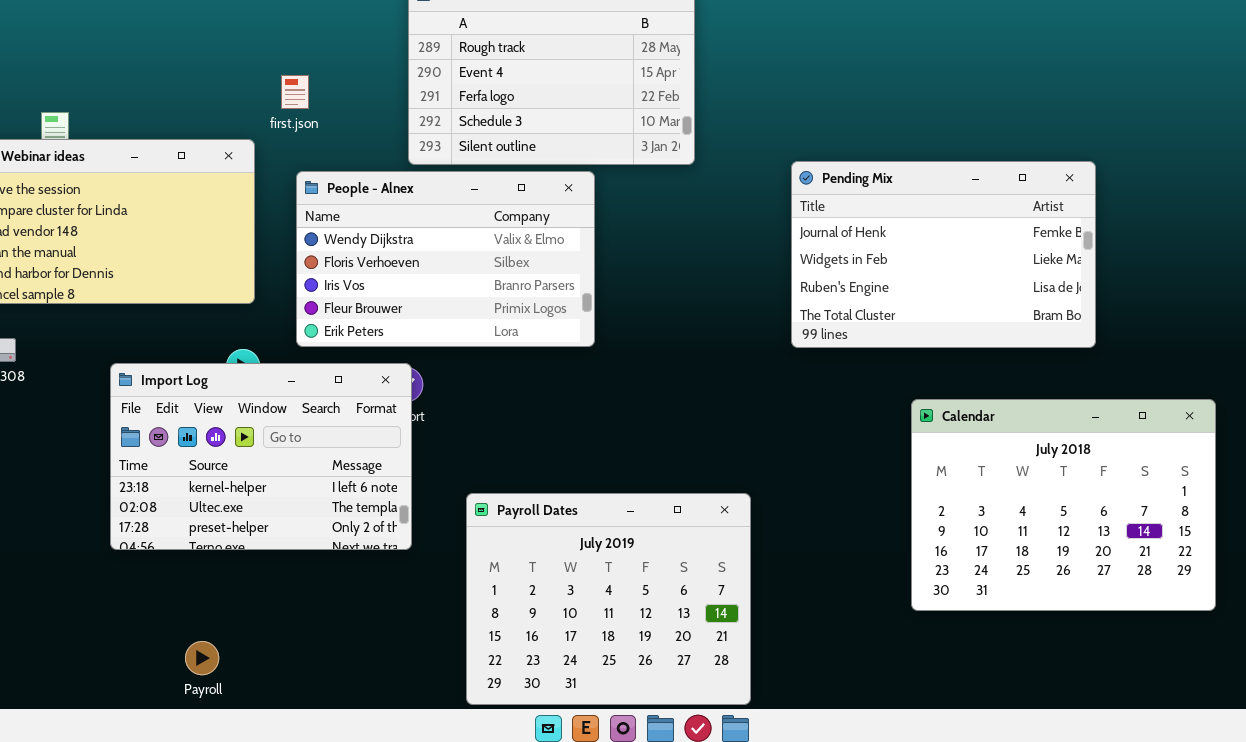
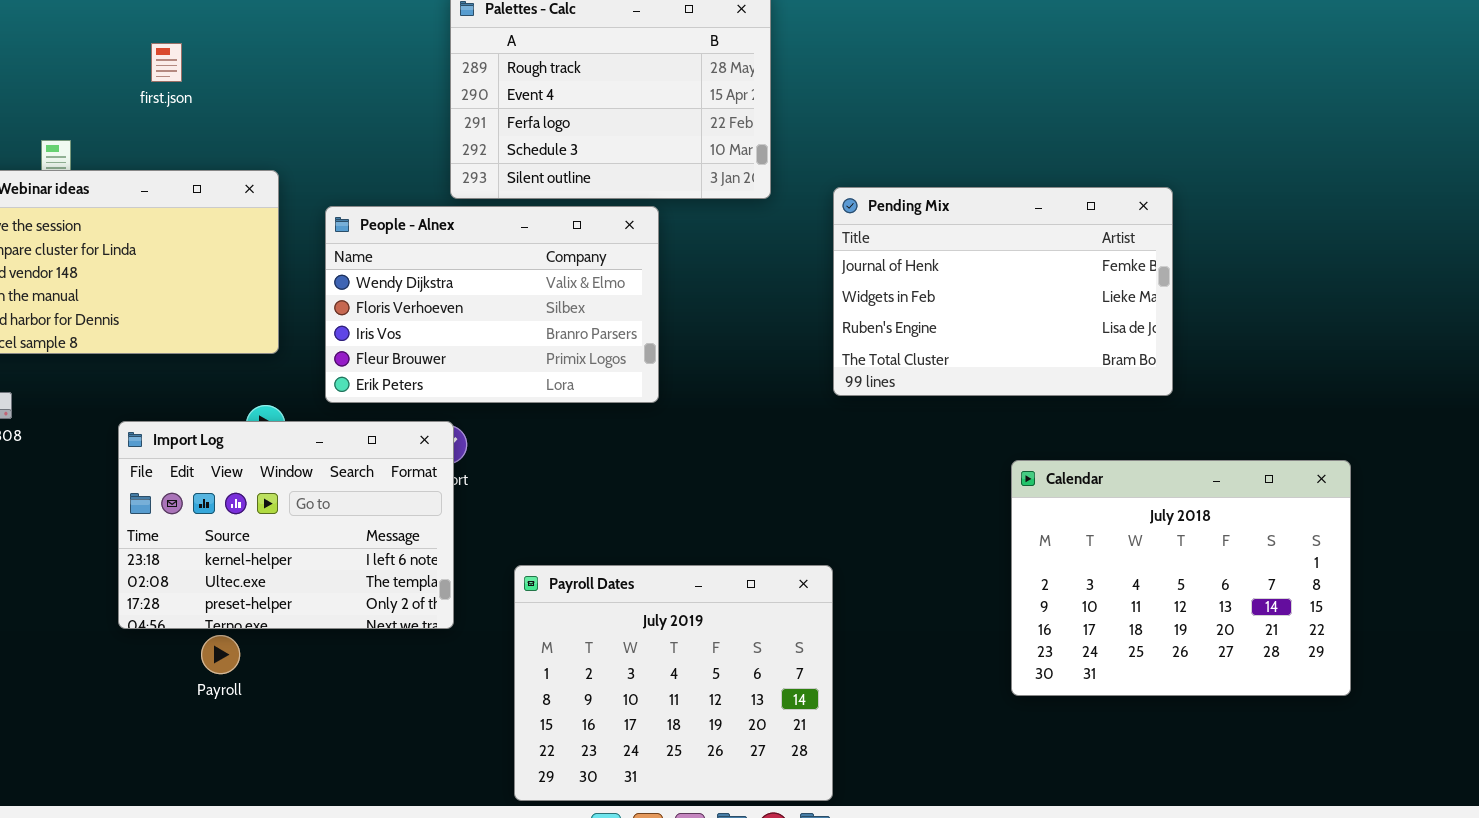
first.json: [281,75,309,109] -> [151,43,182,82], moved
Pending Mix: [791,161,1096,348] -> [833,187,1173,396], moved
Payroll: [185,641,219,675] -> [201,635,240,674], moved

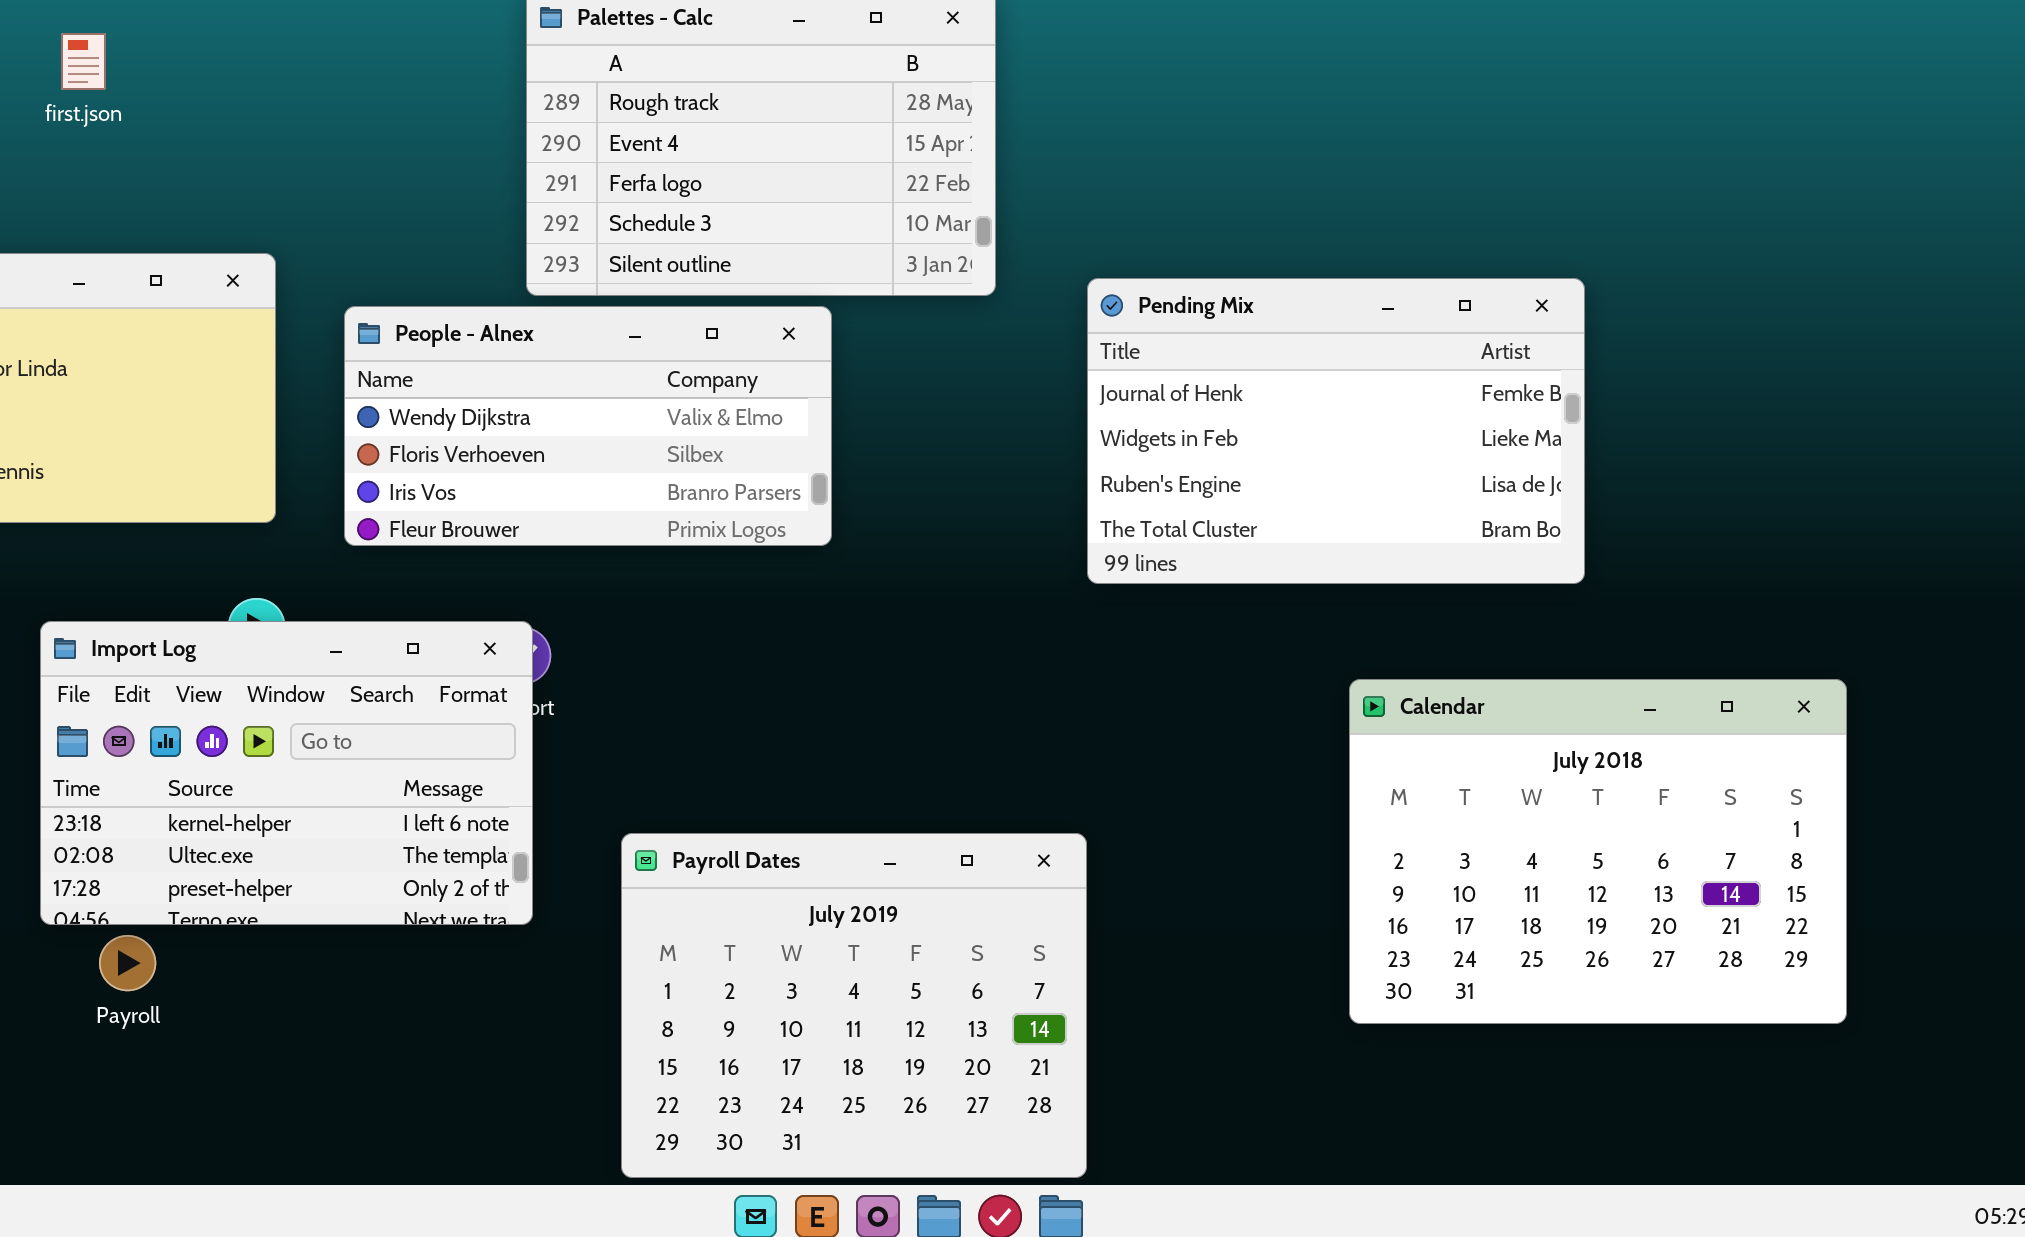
first.json: [151,43,182,82] -> [61,33,106,90], moved
People - Alnex: [325,206,659,403] -> [344,306,832,546], resized
Payroll: [201,635,240,674] -> [99,935,156,991], moved

